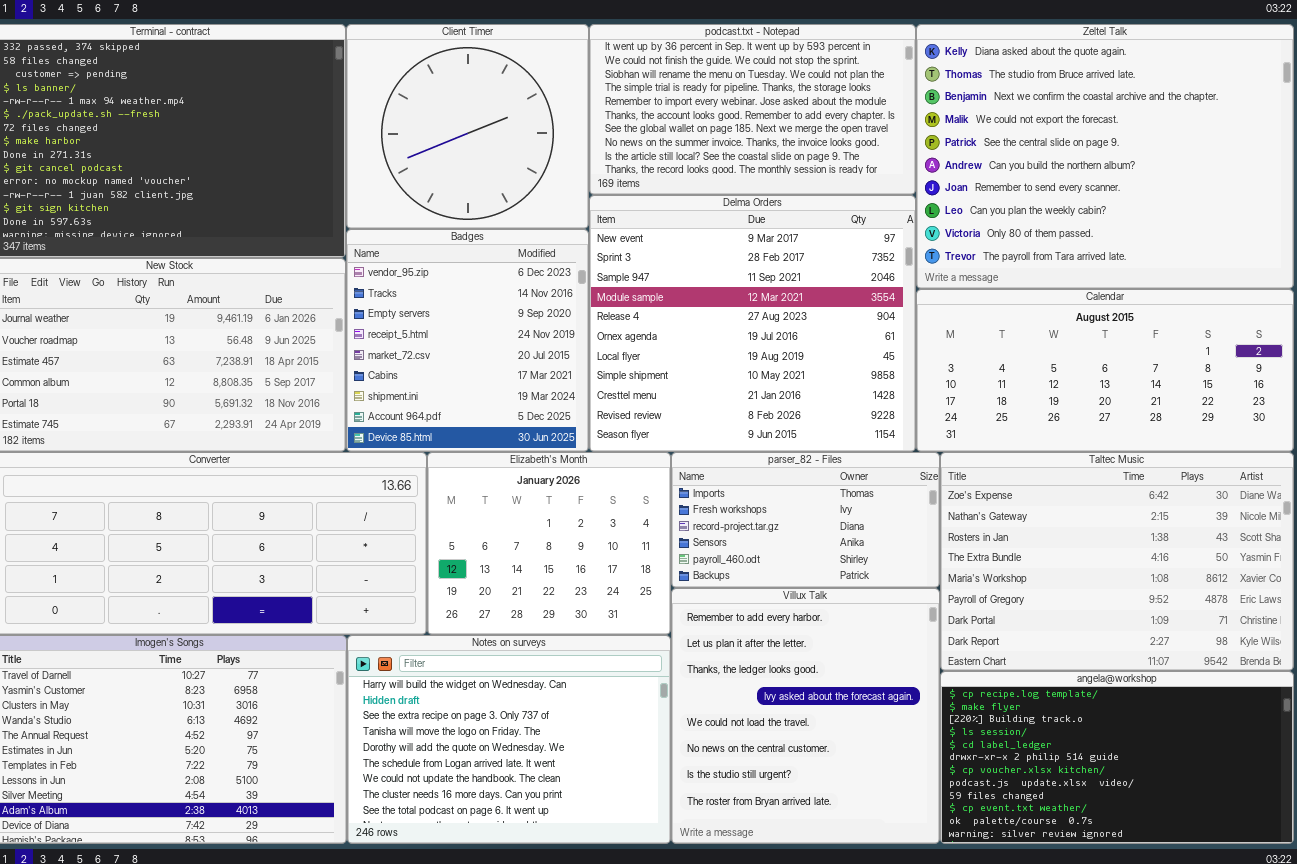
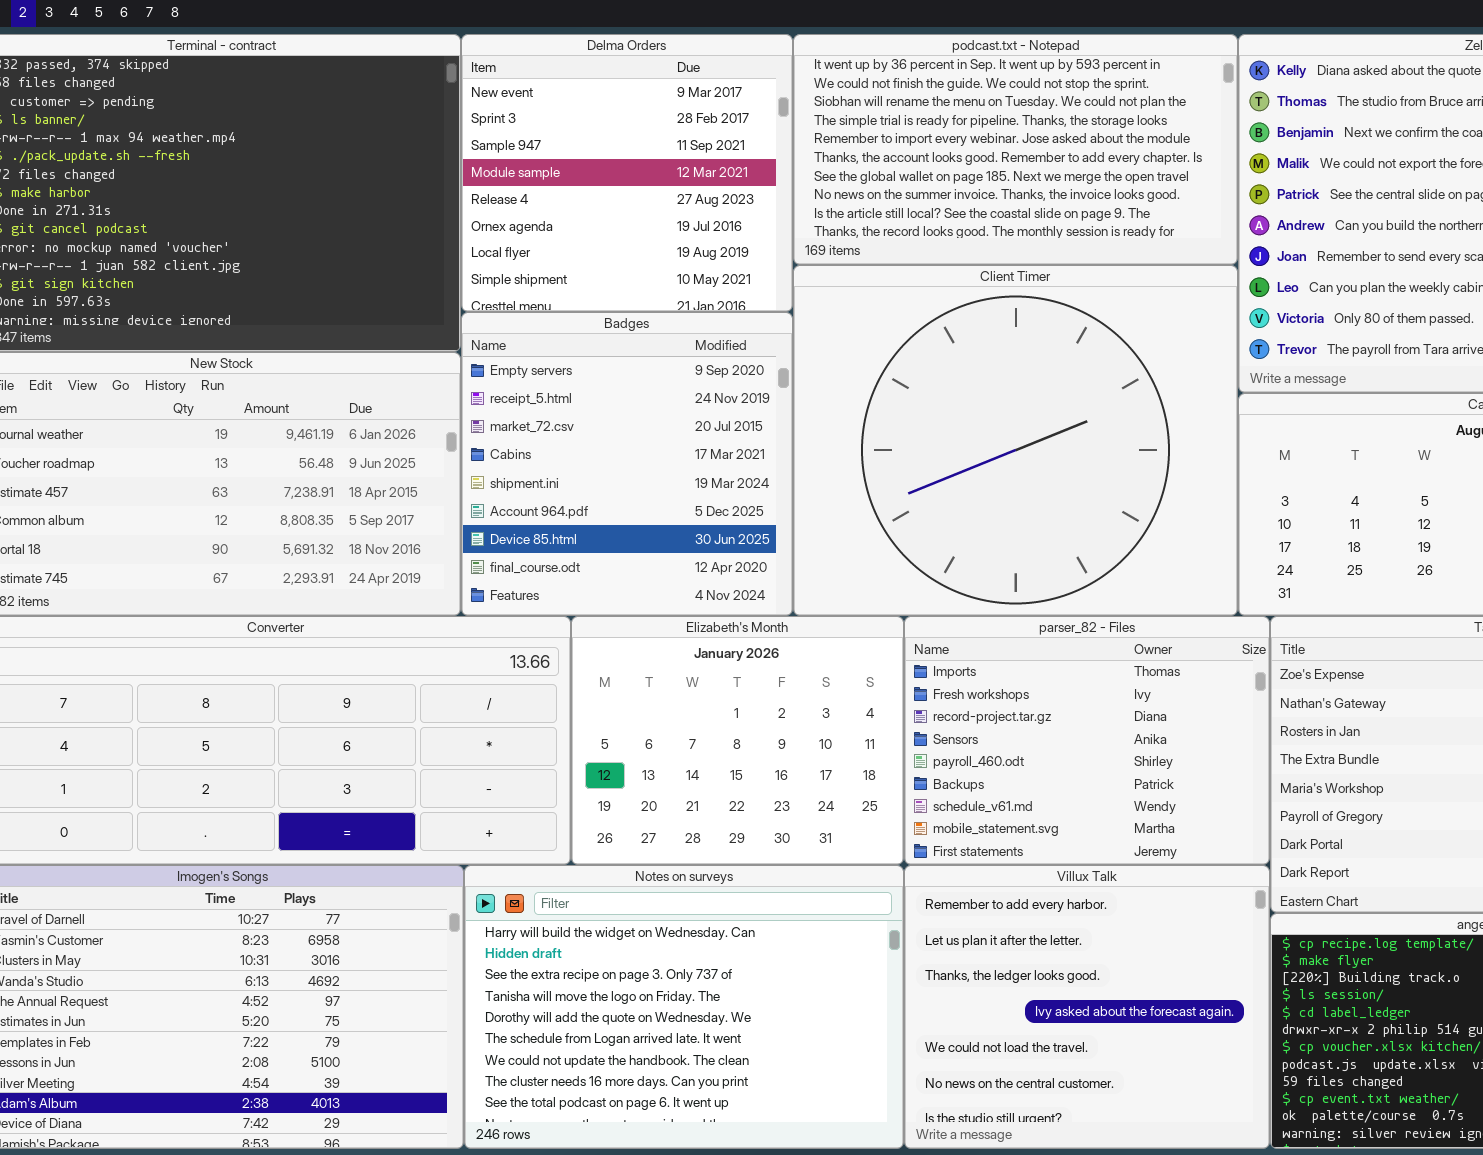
Client Timer: [346,24,589,229] -> [793,265,1238,616], moved, resized
Delma Orders: [589,195,916,452] -> [461,34,793,312], moved, resized
Badges: [346,229,589,452] -> [461,312,793,616], scrolled down 2 rows
parser_82 - Files: [671,452,940,588] -> [904,616,1270,865], resized
Villux Talk: [671,588,940,844] -> [904,865,1270,1149], resized

